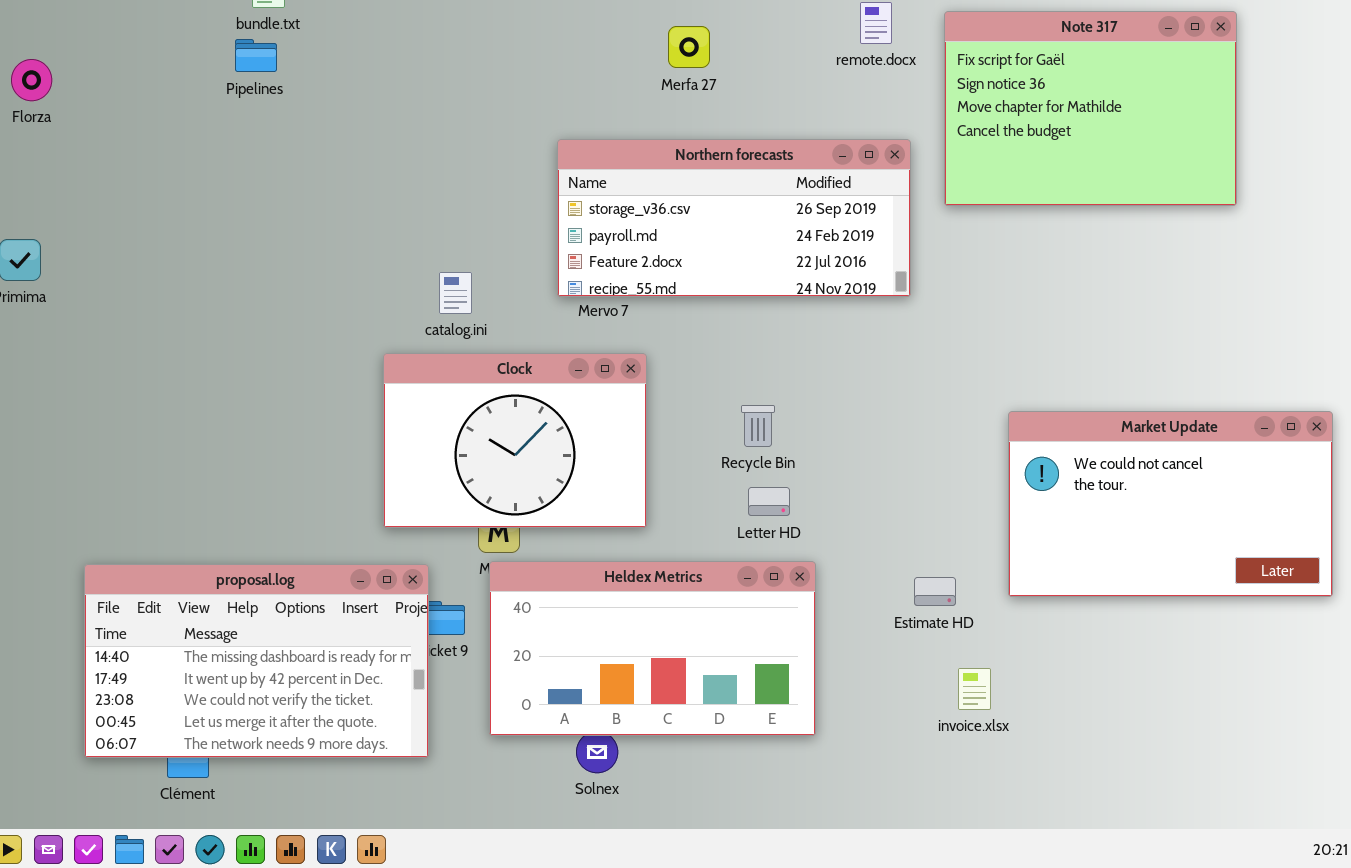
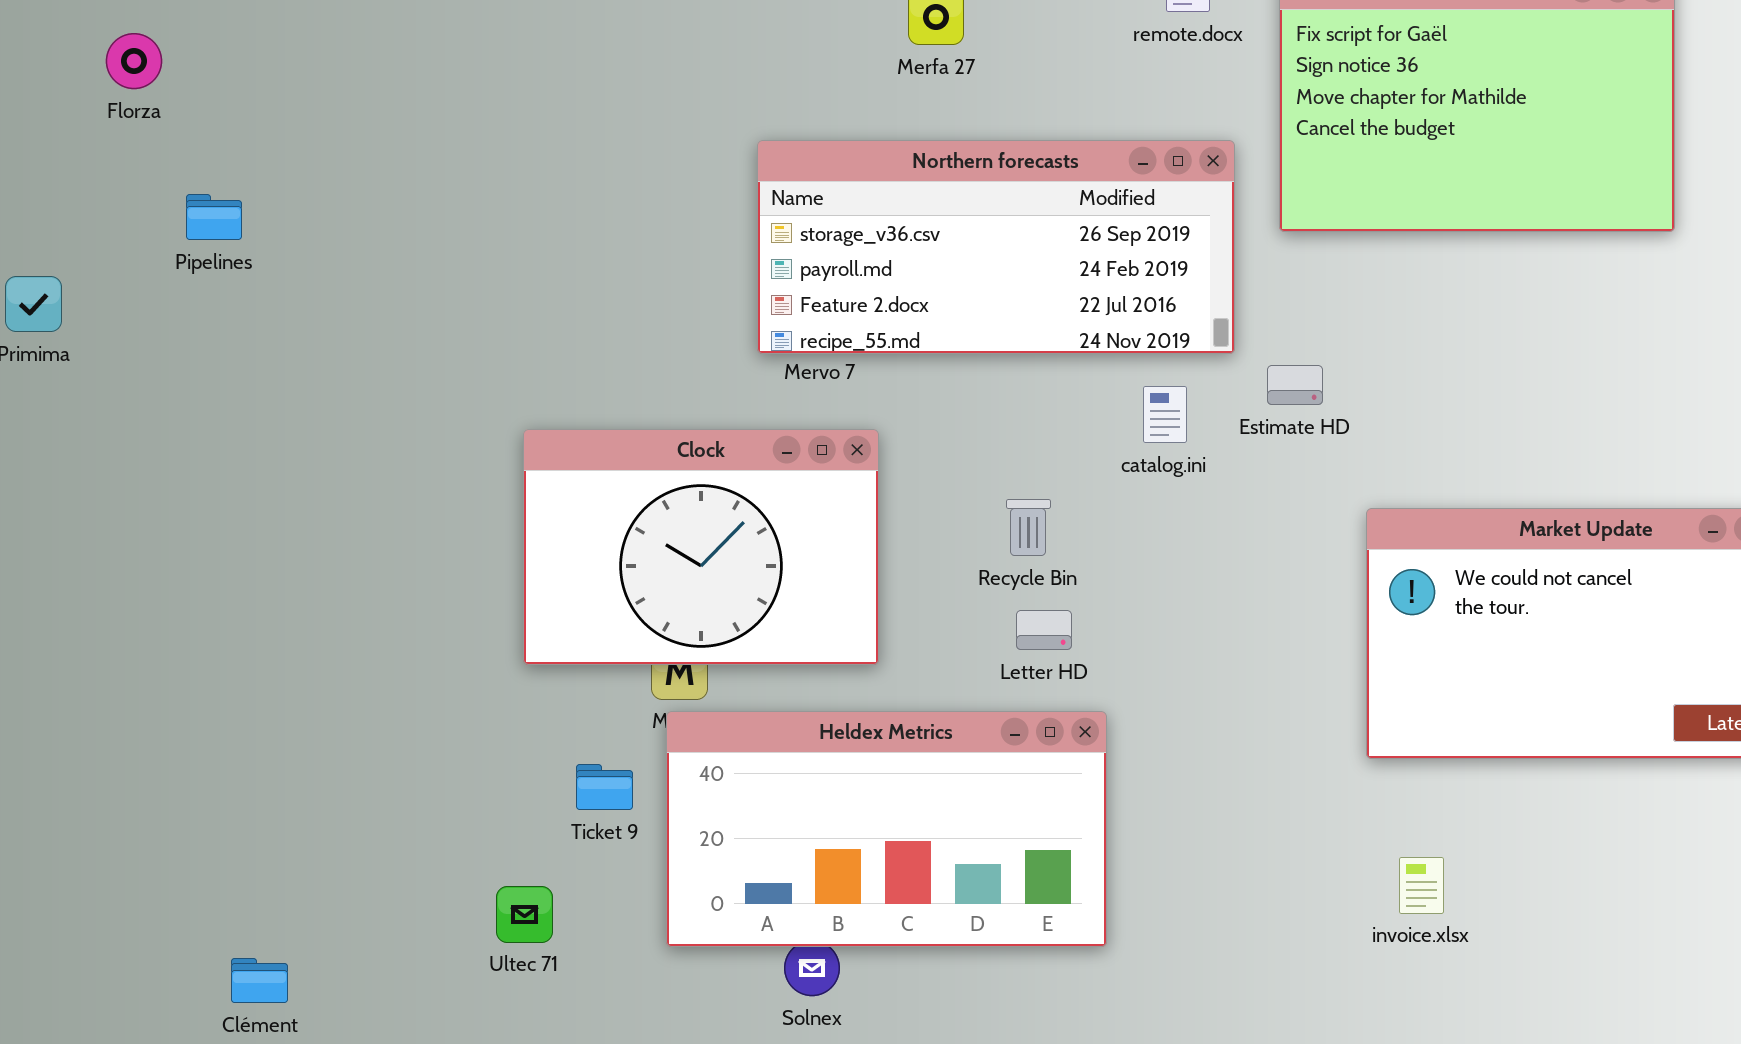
Pipelines: [235,39,277,72] -> [186,194,242,240], moved
Florza: [11,59,52,101] -> [106,33,162,89], moved
catalog.ini: [439,272,472,314] -> [1143,386,1187,443], moved
proposal.log: [84,564,429,758] -> none, closed
Estimate HD: [914,577,956,606] -> [1267,365,1323,405], moved
invoice.xlsx: [958,668,991,710] -> [1399,857,1444,914], moved

